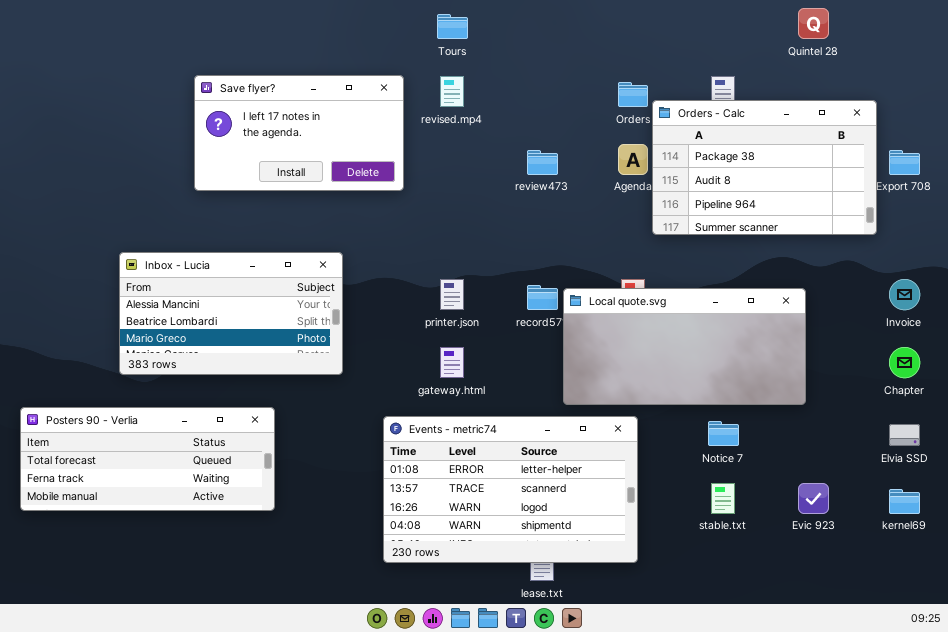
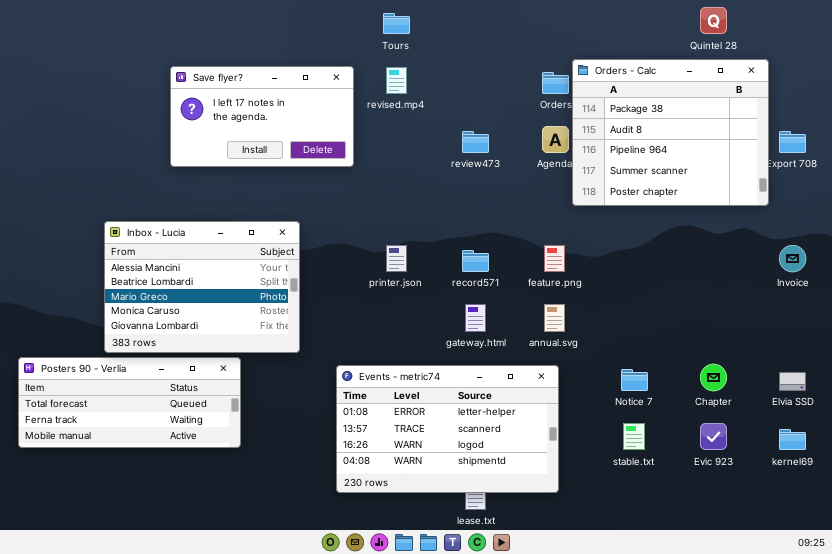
Orders - Calc: [652,100,877,235] -> [572,59,769,206], resized
Inbox - Lucia: [119,252,343,375] -> [104,221,300,353], resized
Local quote.svg: [563,288,806,405] -> none, closed
gateway.html: [440,347,464,378] -> [465,304,486,332], moved
Chapter: [889,347,920,378] -> [700,364,727,391], moved

